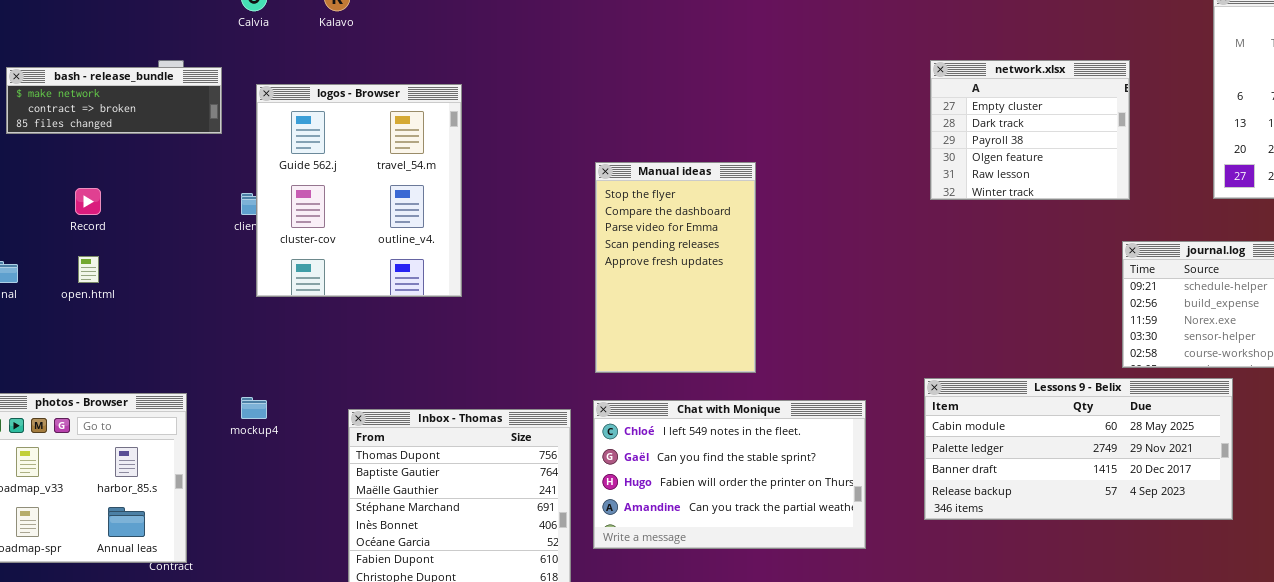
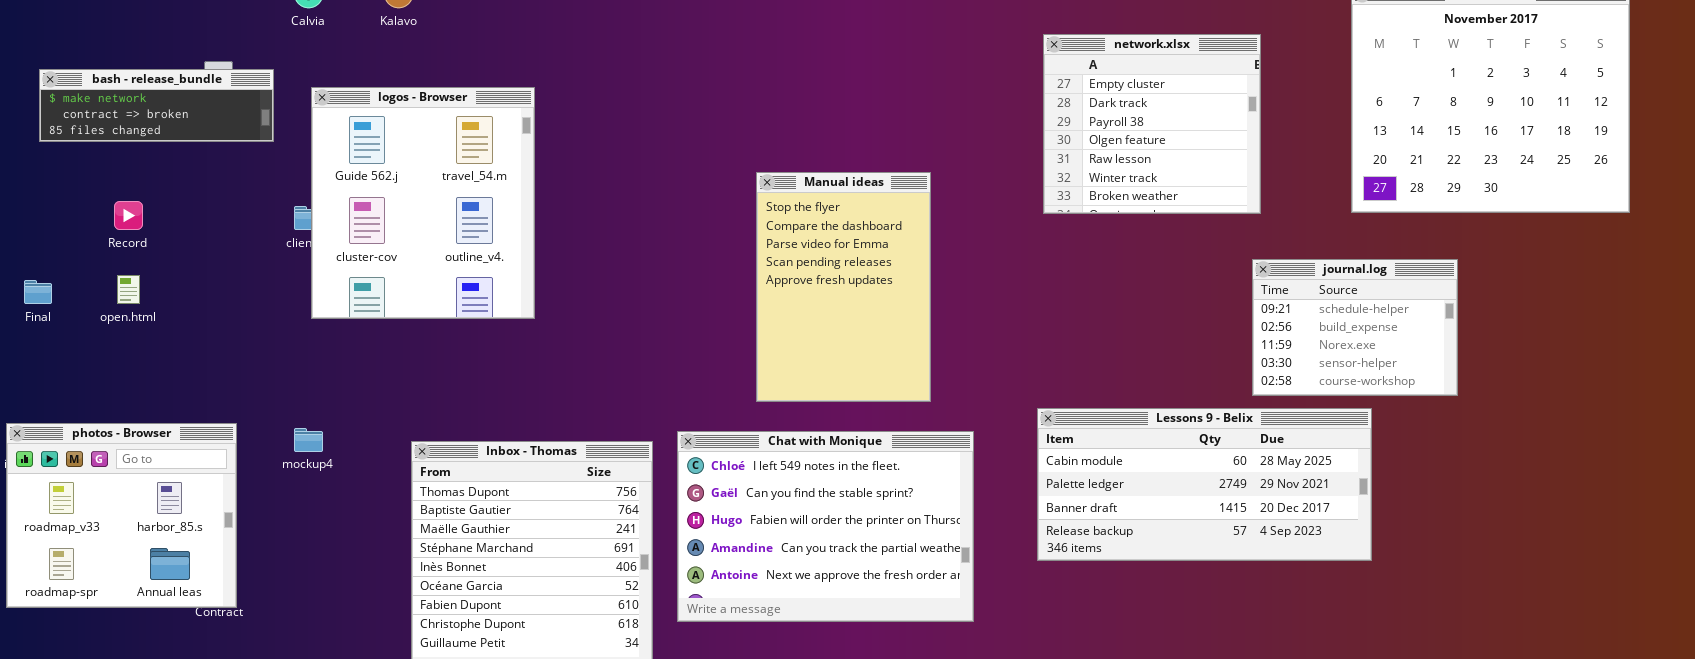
network.xlsx: [930,60,1130,200] -> [1043,34,1261,214], resized
Manual ideas: [595,162,756,373] -> [756,172,931,402], moved
Chat with Monique: [593,400,866,549] -> [677,431,974,622], resized

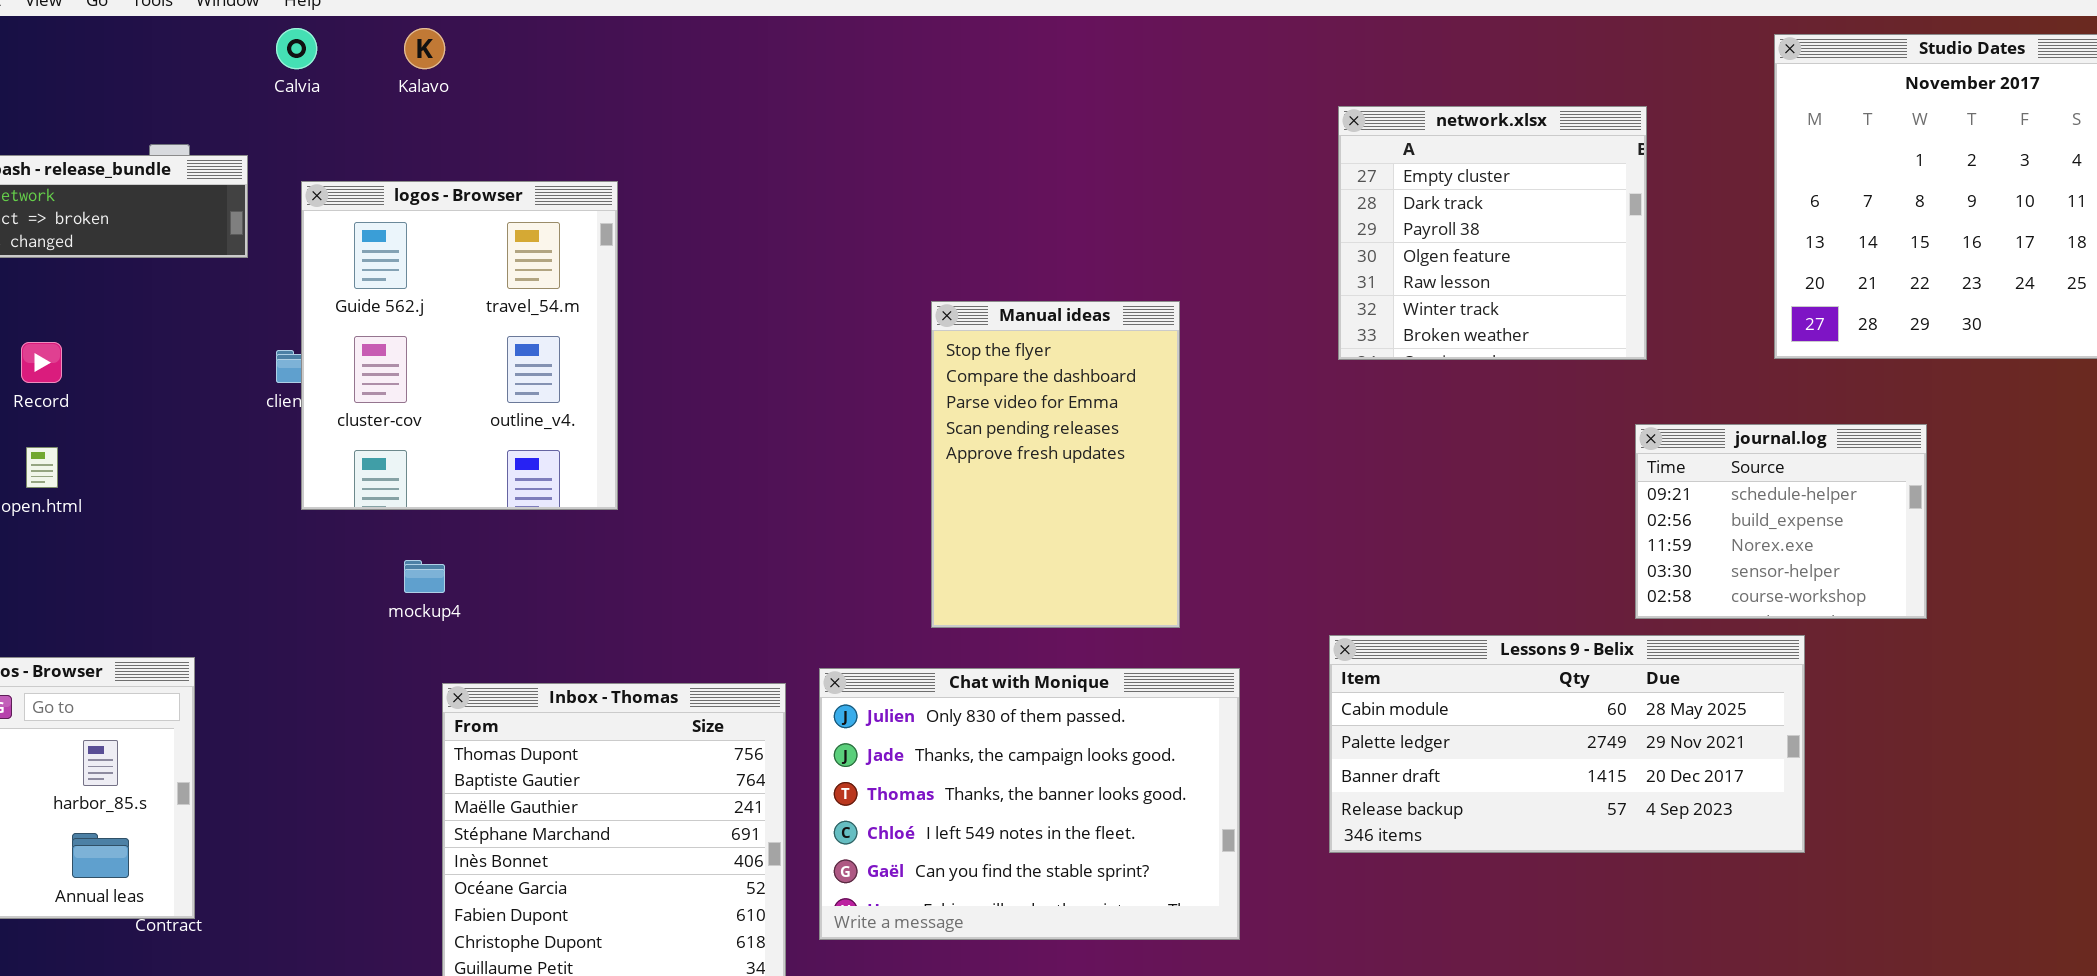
mockup4: [294,428,323,452] -> [404,560,445,593], moved
Chat with Monique: [677,431,974,622] -> [819,668,1240,940], scrolled up 3 rows

